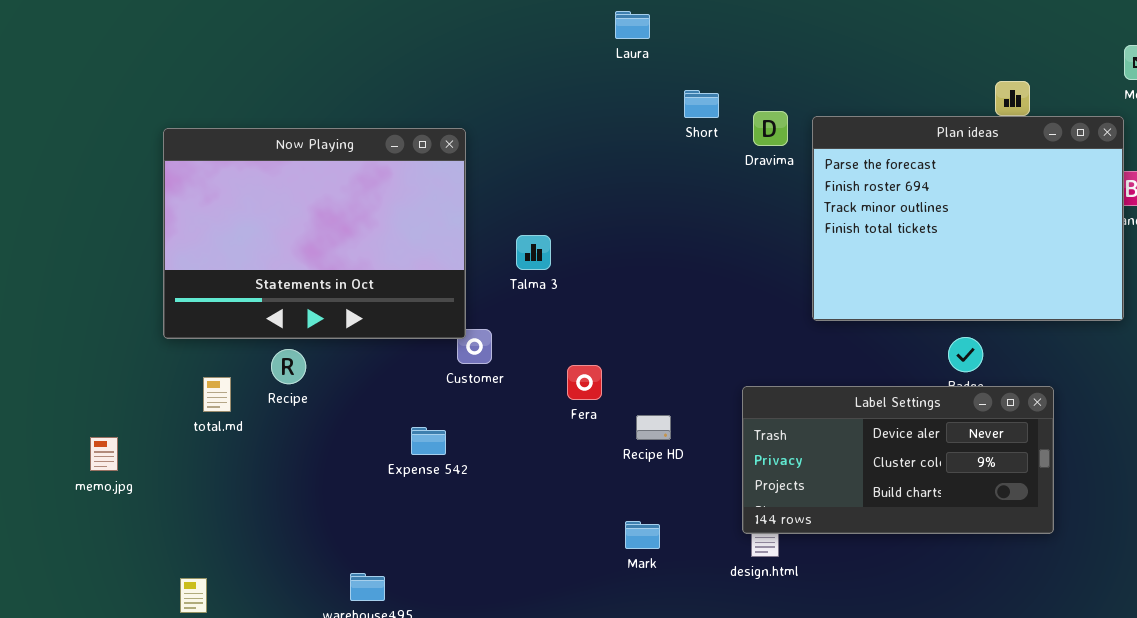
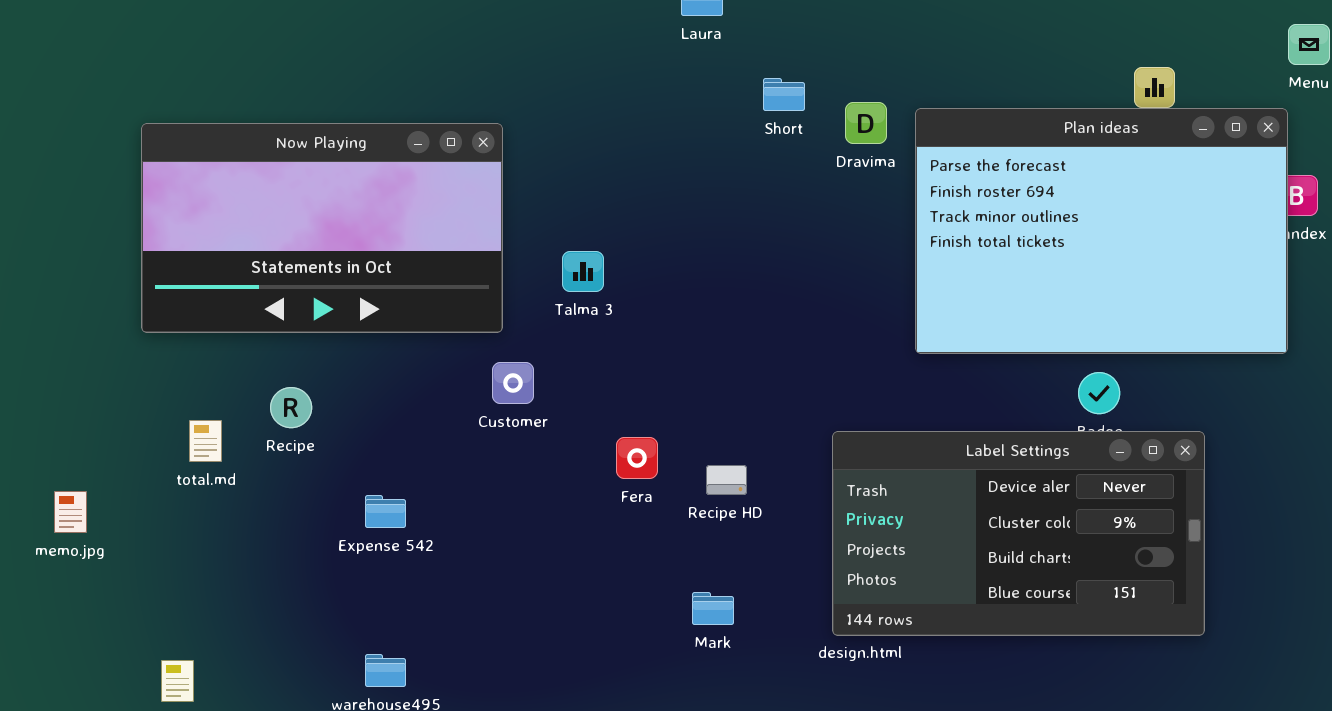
Now Playing: [163,128,466,339] -> [141,123,503,333], resized
Fera: [567,365,602,400] -> [616,437,658,479], moved
Label Settings: [742,386,1054,534] -> [832,431,1205,636], resized
Expense 542: [411,427,446,455] -> [365,495,406,528], moved

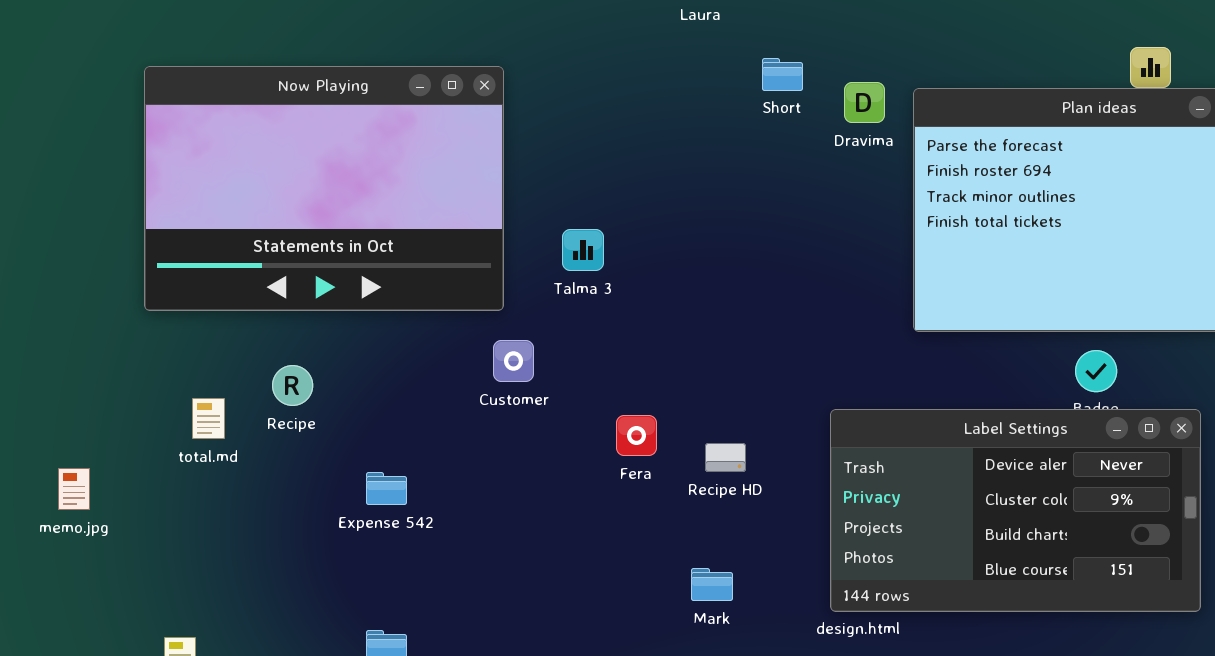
Now Playing: [141,123,503,333] -> [144,66,504,311], resized

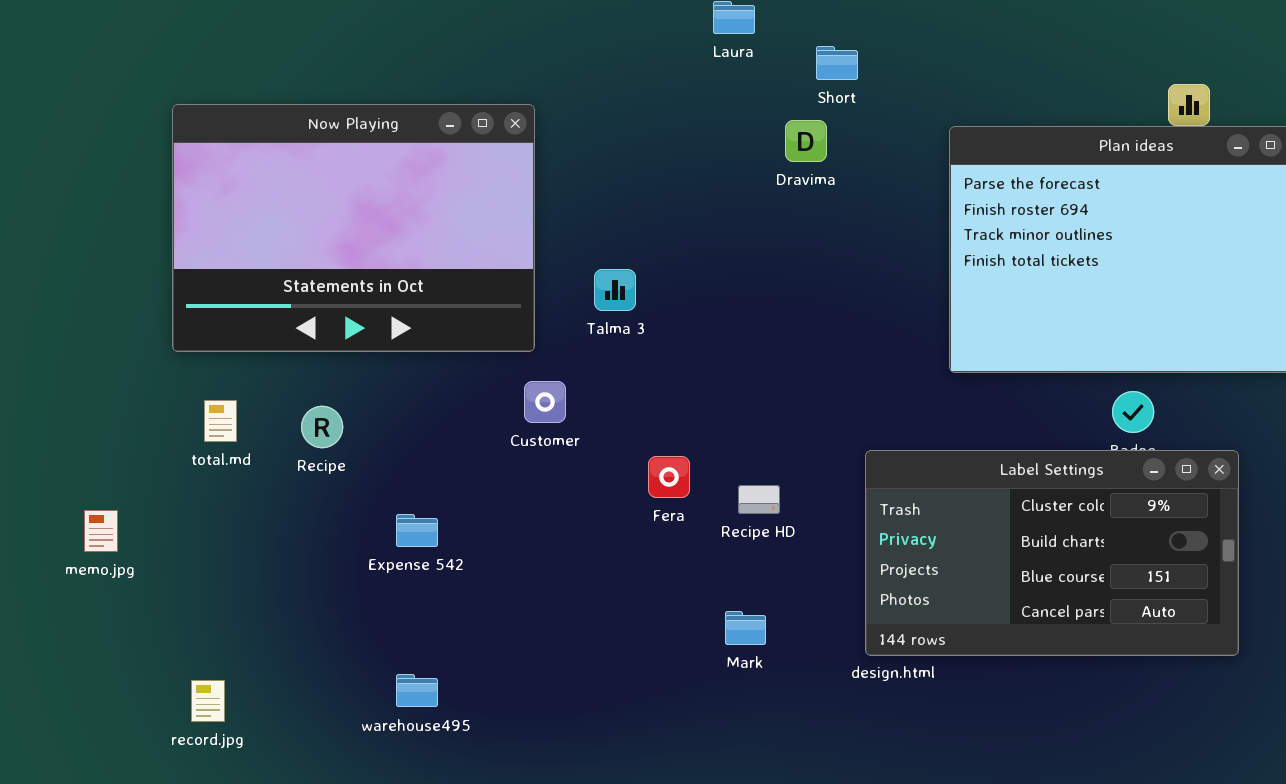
Short: [762,58,803,91] -> [816,46,858,80], moved
Dravima: [844,82,885,123] -> [785,120,827,162], moved
total.md: [192,398,225,439] -> [204,400,237,442], moved
Label Settings: [830,409,1201,612] -> [865,450,1239,656], scrolled down 1 row

